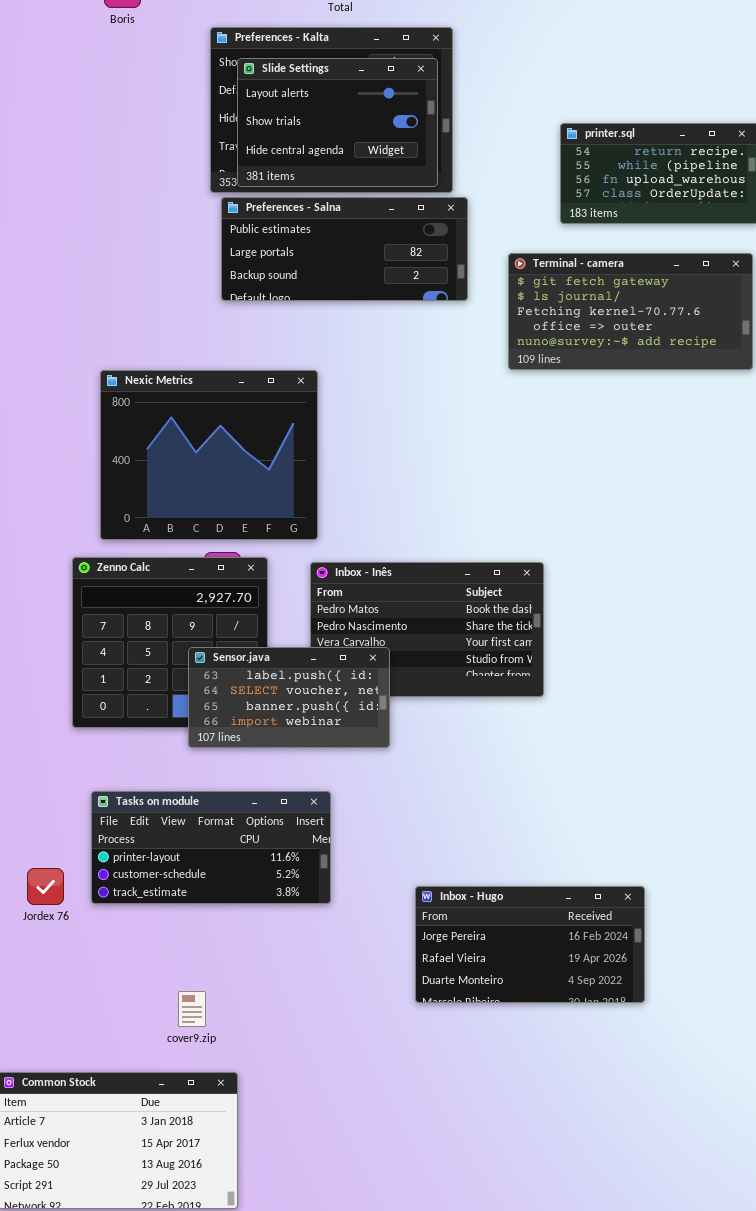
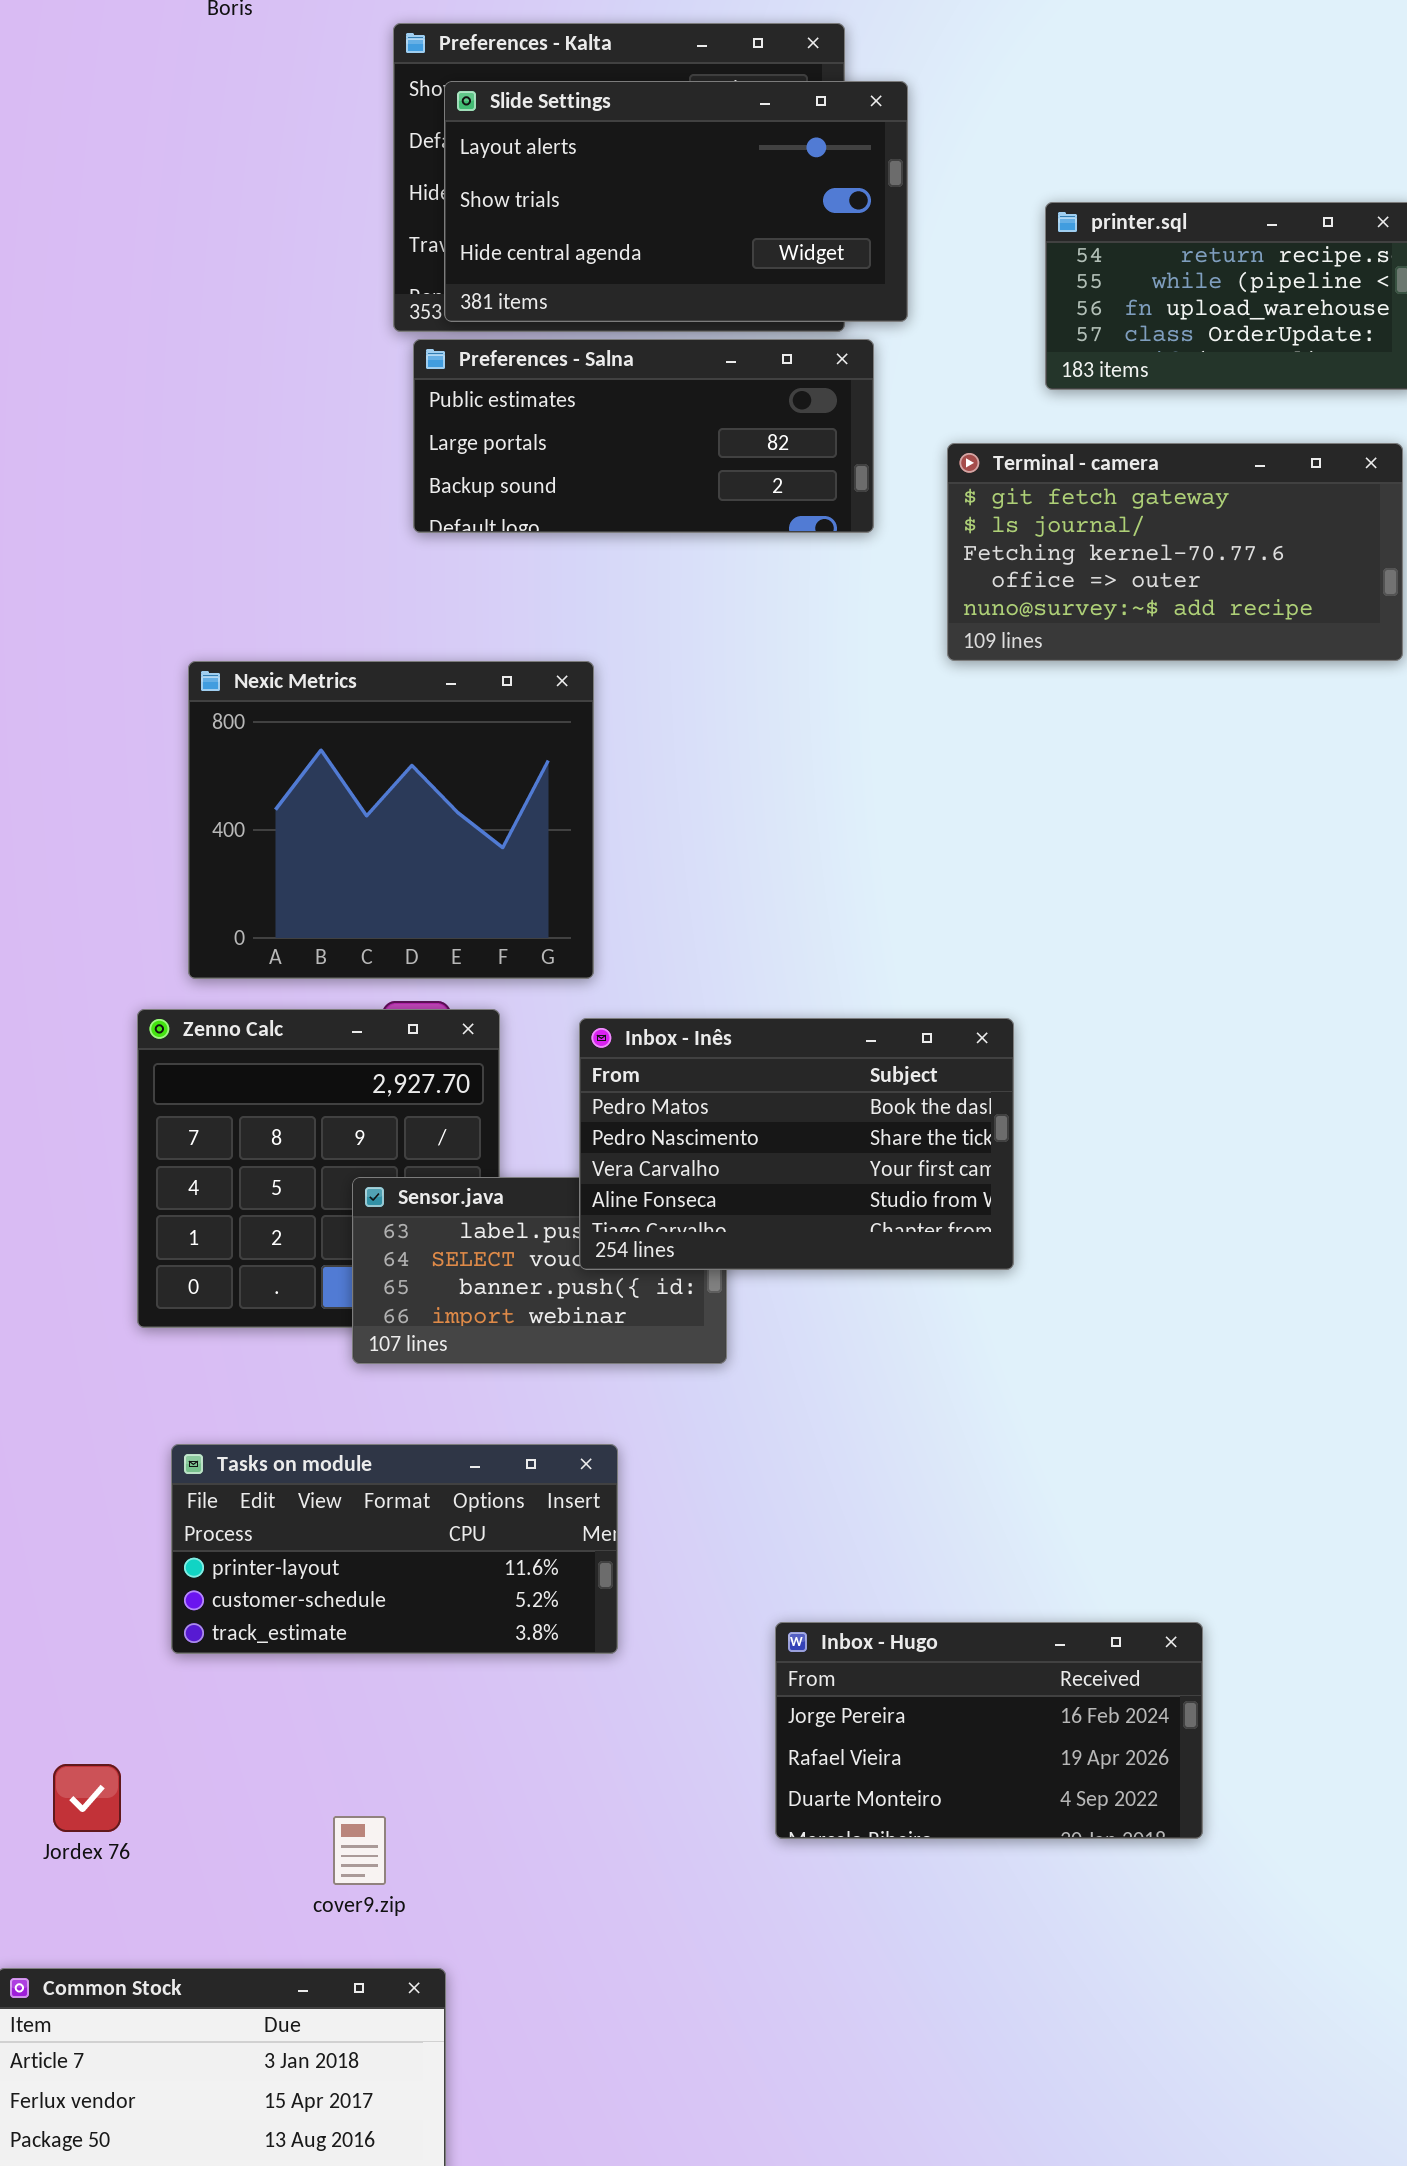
Slide Settings: [237,58,438,187] -> [444,81,908,322], resized
Inbox - Inês: [310,562,544,697] -> [579,1018,1014,1270], raised
Jordex 76: [27,868,64,905] -> [53,1764,121,1832], moved

